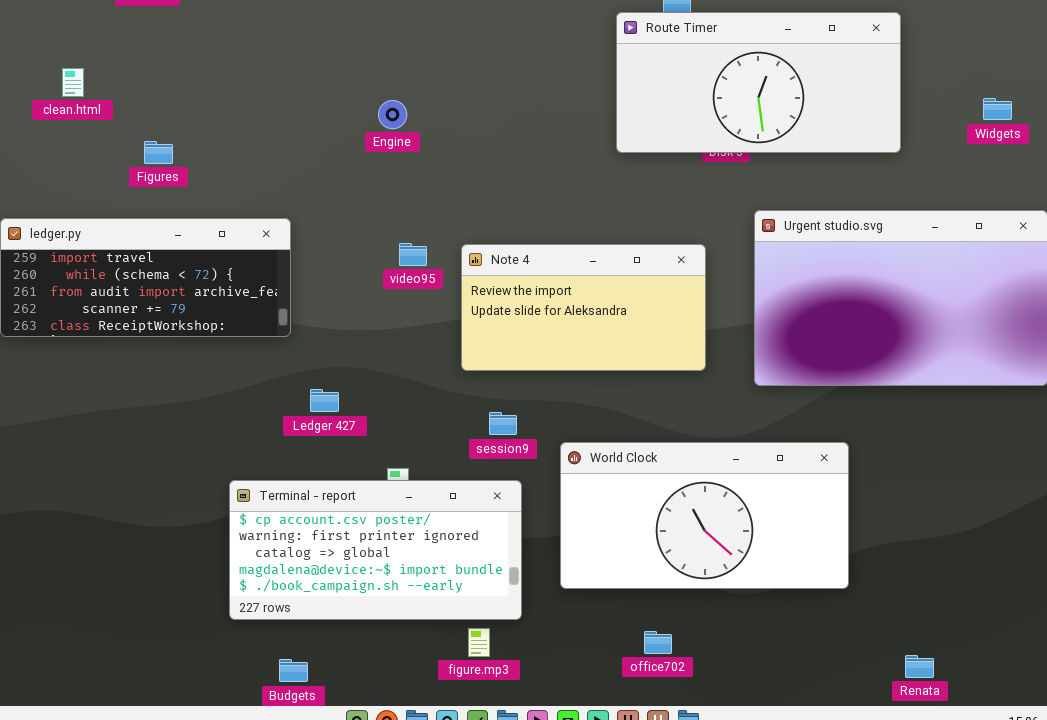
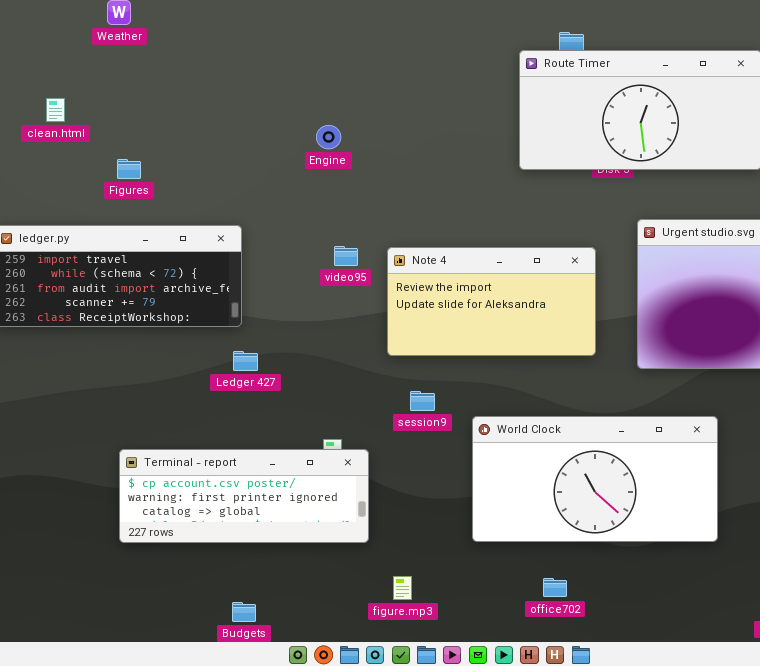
Ledger 427: [310,389,339,412] -> [233,351,258,371], moved
Terminal - report: [229,480,522,620] -> [119,449,369,543], moved, resized

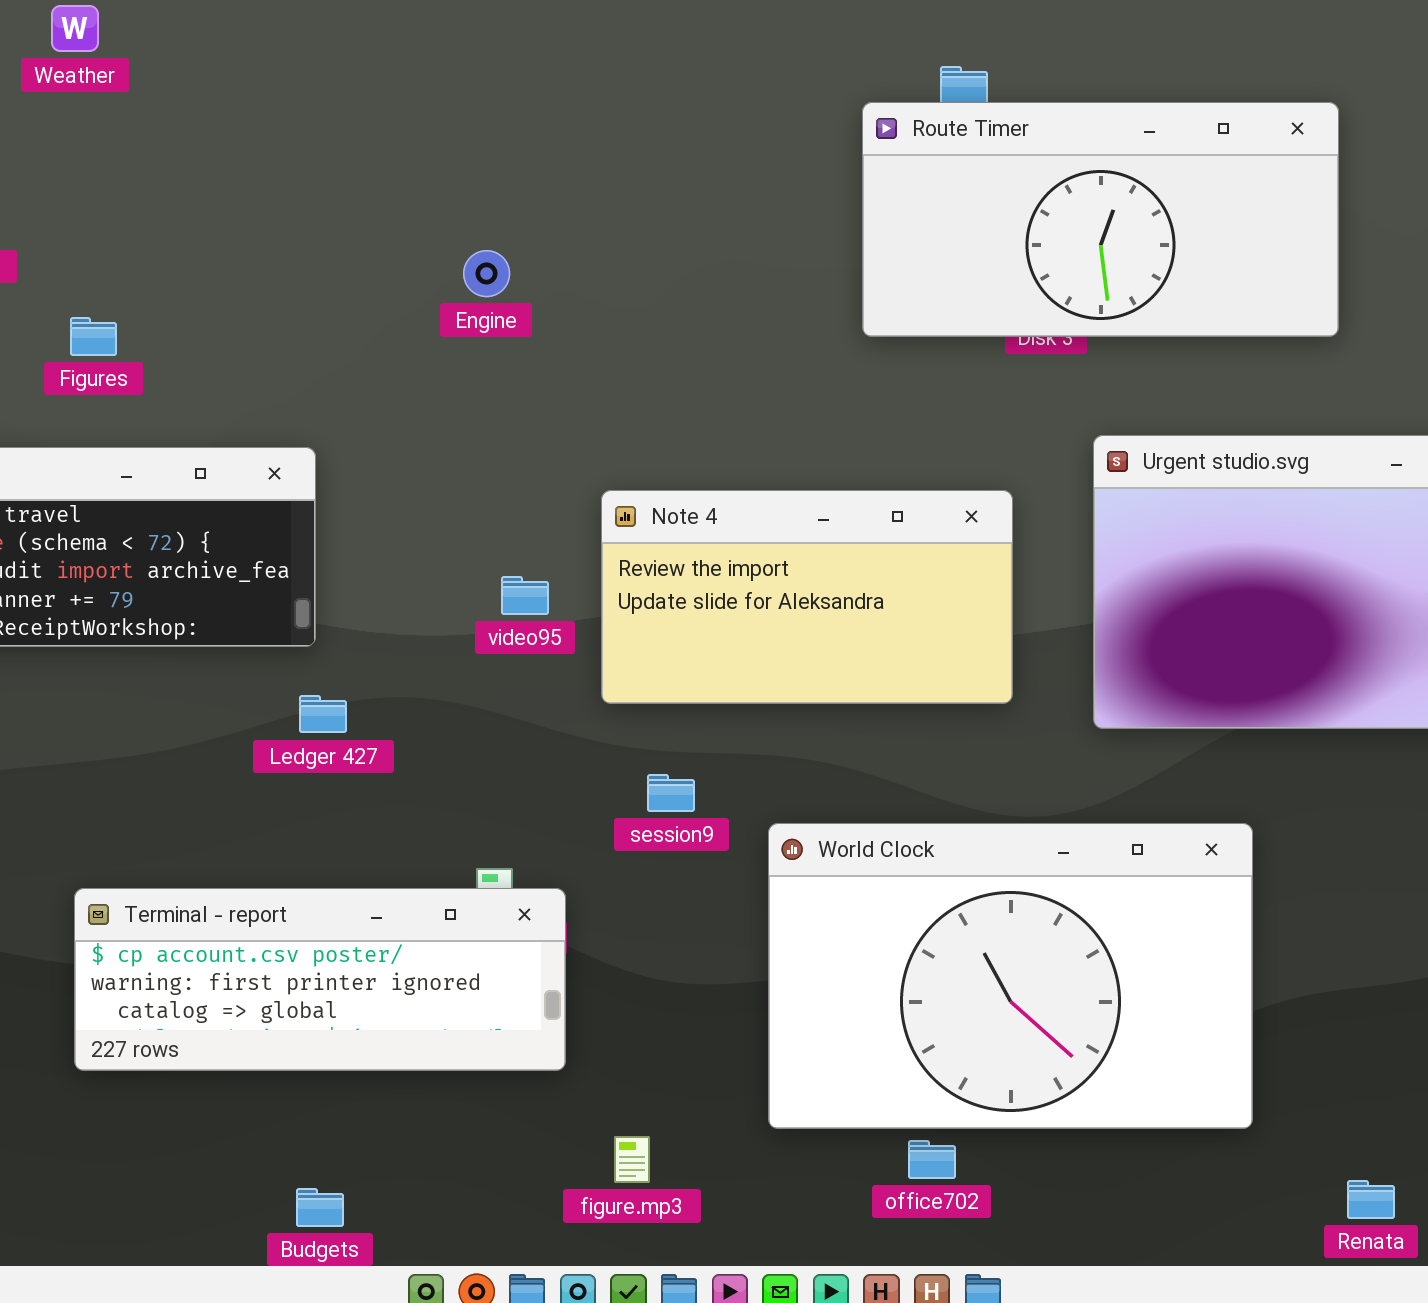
video95: [334,246,358,266] -> [501,576,549,615], moved
World Clock: [472,416,718,542] -> [768,823,1253,1129], resized

